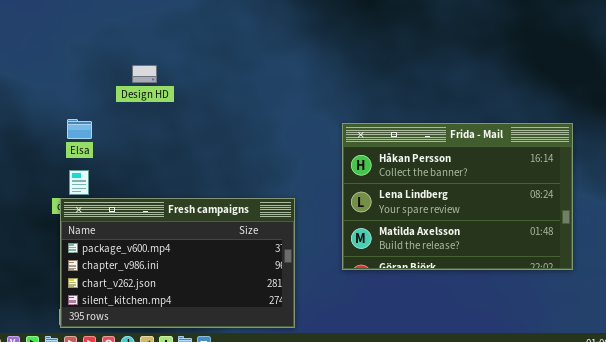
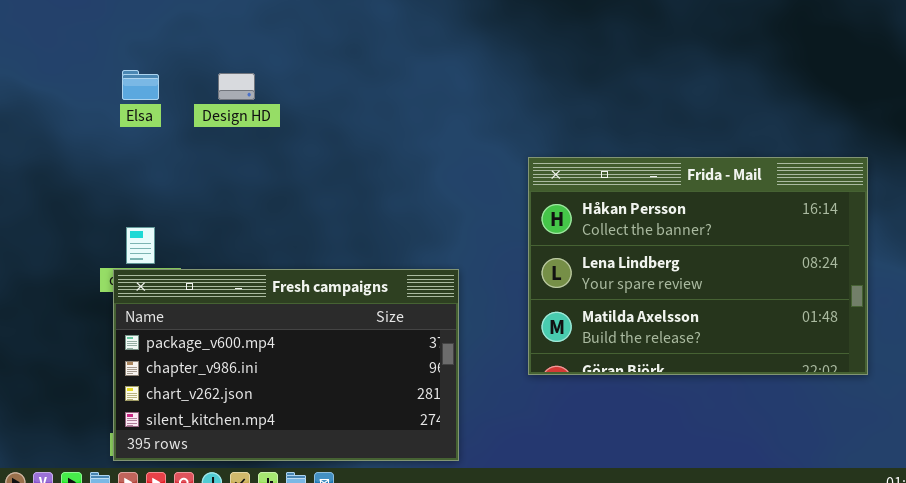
Elsa: [67,119,92,139] -> [122,70,159,100], moved

